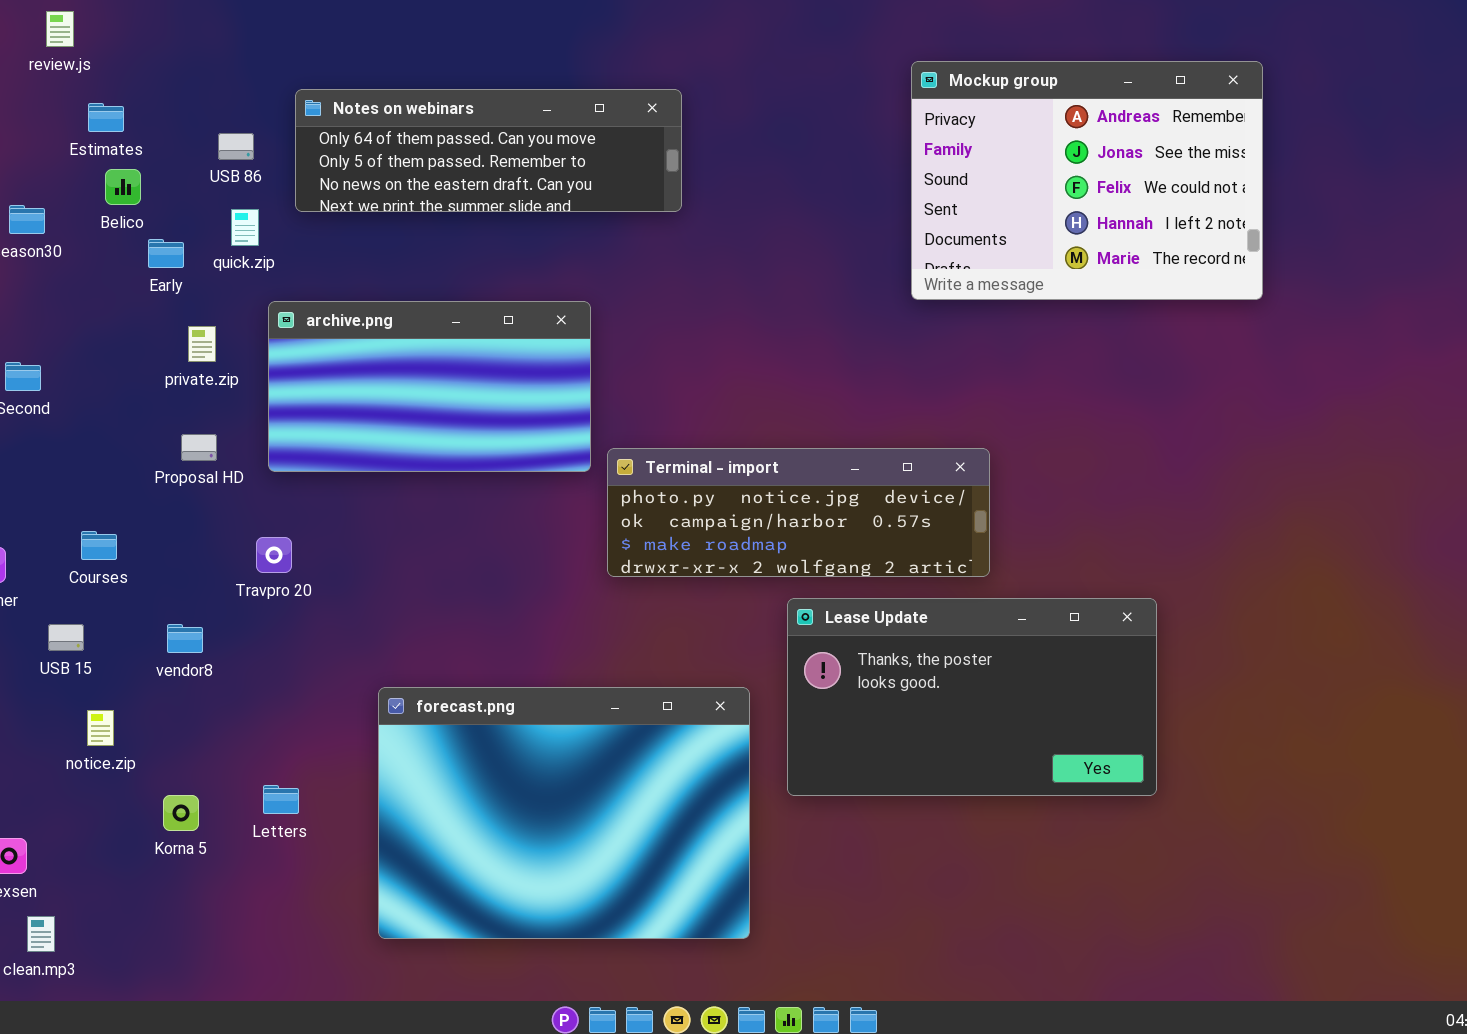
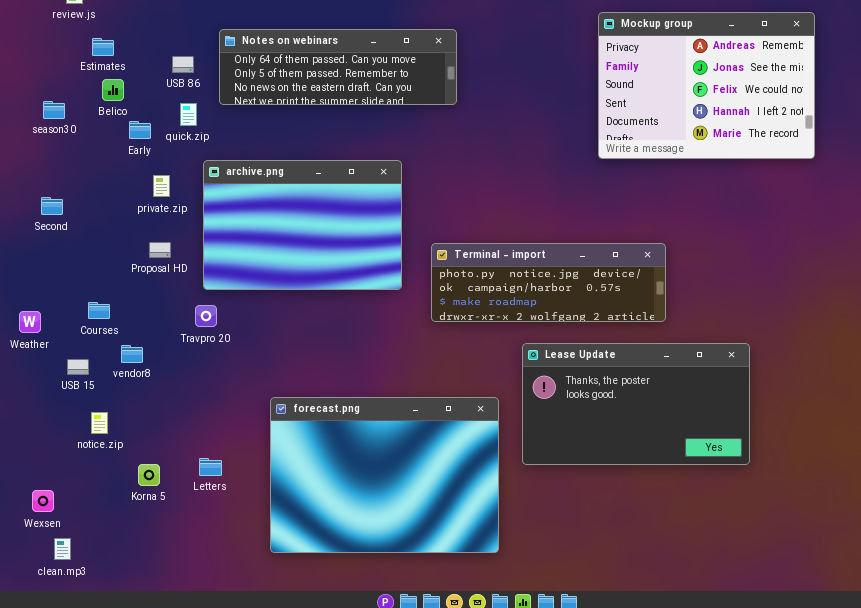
archive.png: [268,301,591,472] -> [203,160,402,290], resized
Terminal - import: [607,448,990,577] -> [431,243,666,322], moved
vendor8: [167,624,203,653] -> [121,345,143,363], moved

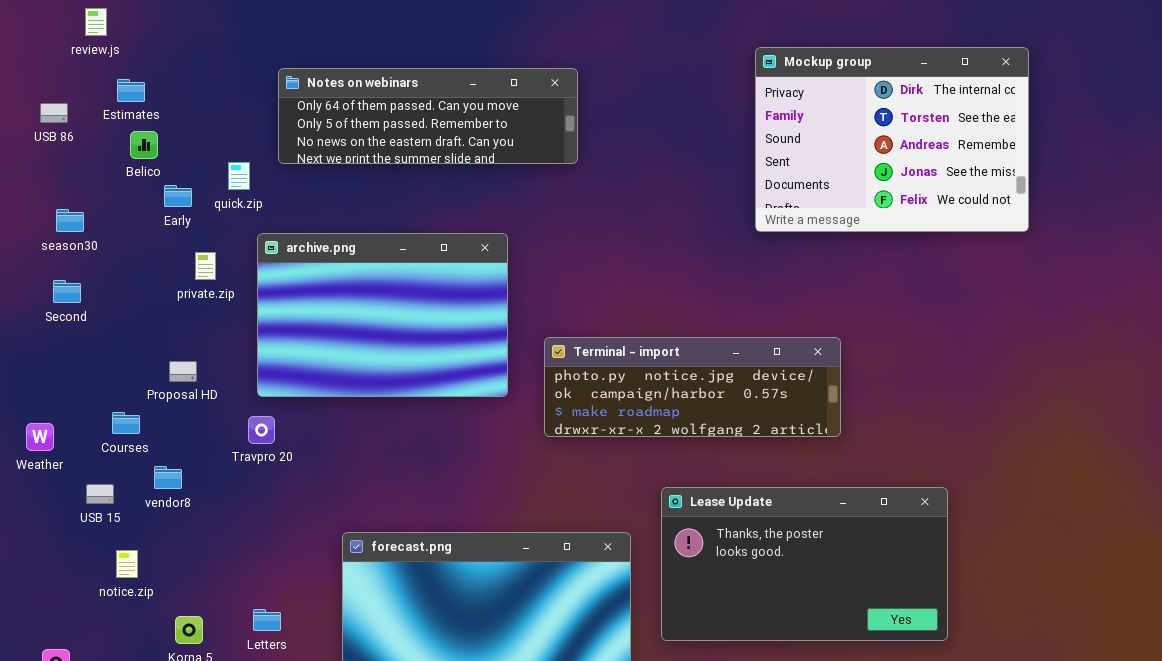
Mockup group: [598,12,815,159] -> [755,47,1029,232], scrolled up 2 rows
USB 86: [172,56,194,73] -> [40,103,68,123], moved
season30: [43,101,65,119] -> [56,209,84,232], moved
Proposal HD: [149,242,171,258] -> [169,361,197,382], moved
Lease Update: [522,343,750,465] -> [661,487,948,641], moved

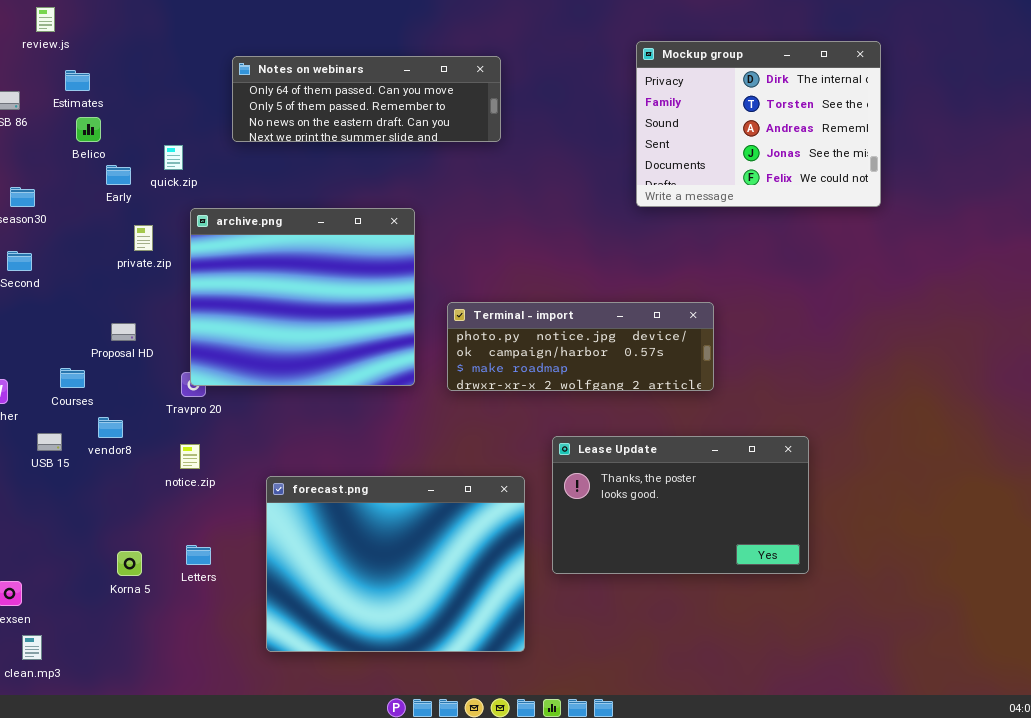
Notes on webinars: [278,68,578,164] -> [232,56,501,142], moved
archive.png: [257,233,508,397] -> [190,208,415,386], resized
notice.zip: [116,550,138,578] -> [180,444,200,469], moved

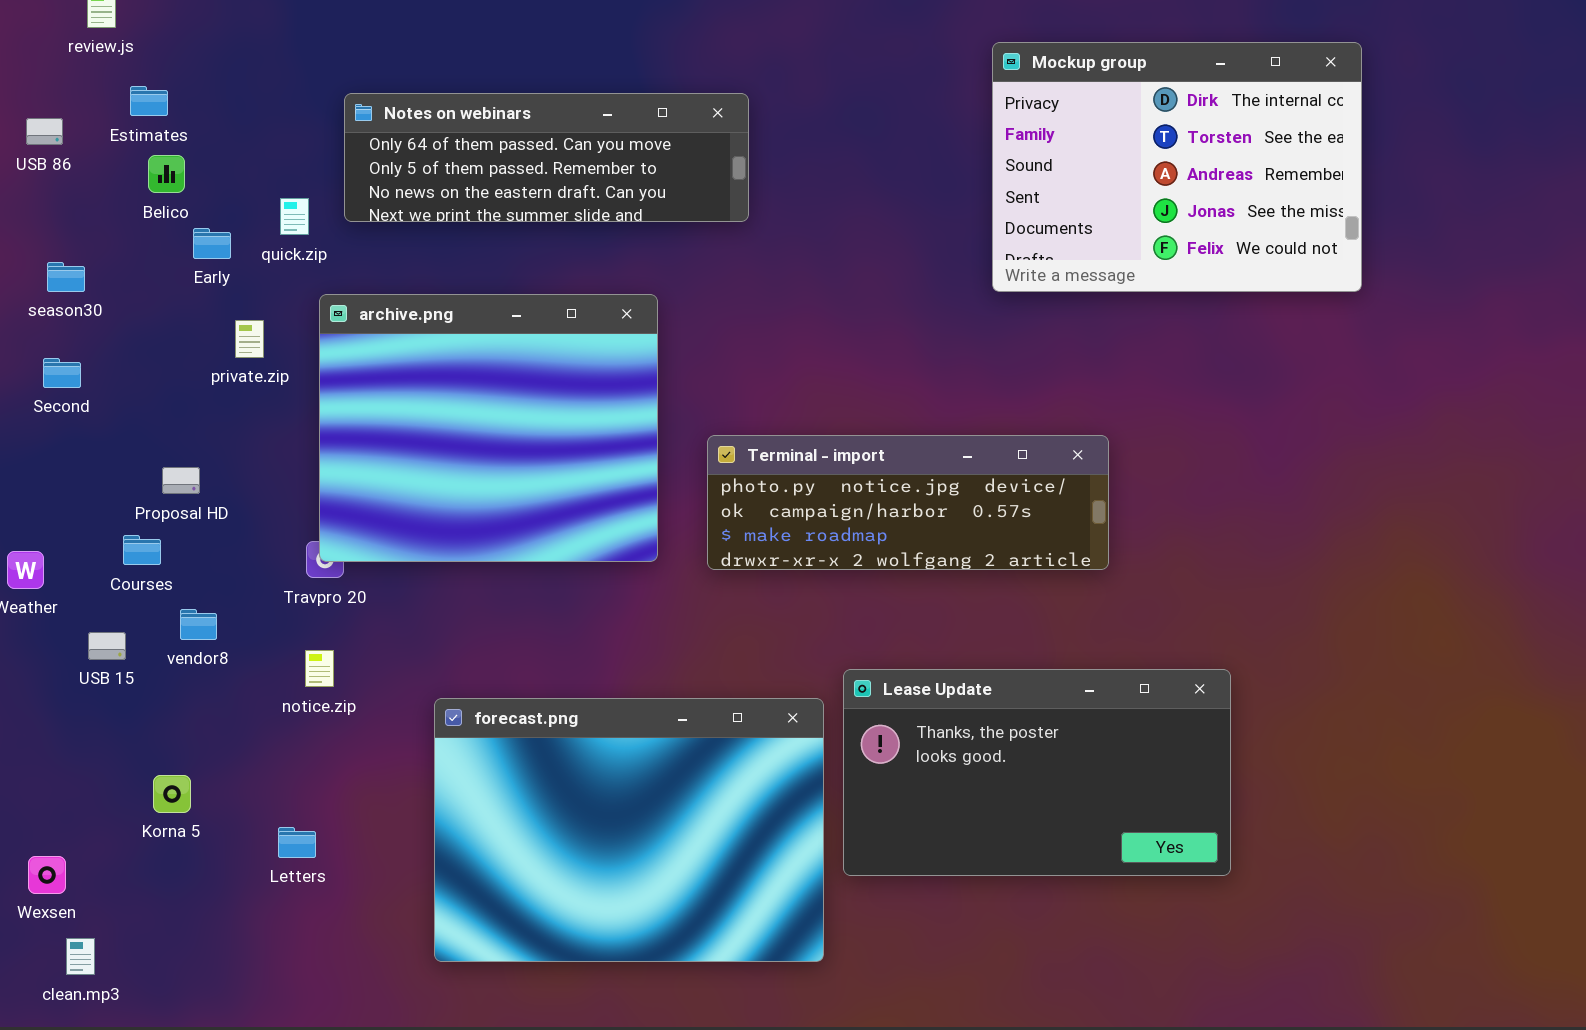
Notes on webinars: [232,56,501,142] -> [344,93,749,222], moved
Proposal HD: [111,323,136,341] -> [162,467,200,494], moved
Lease Update: [552,436,809,574] -> [843,669,1231,876], moved
Letters: [186,545,211,565] -> [278,827,316,858], moved
Korna 5: [117,551,142,576] -> [153,775,191,813], moved

